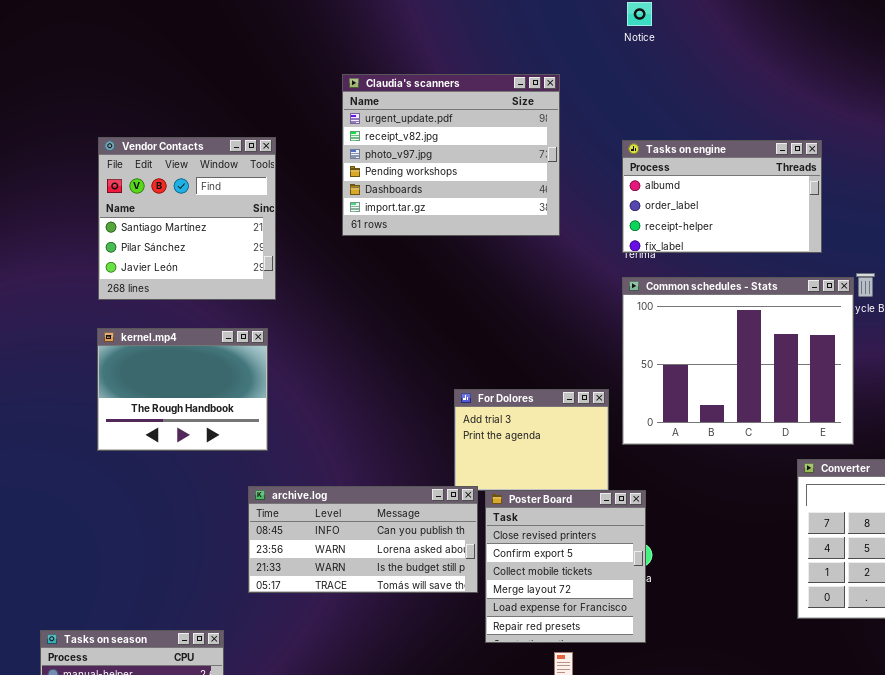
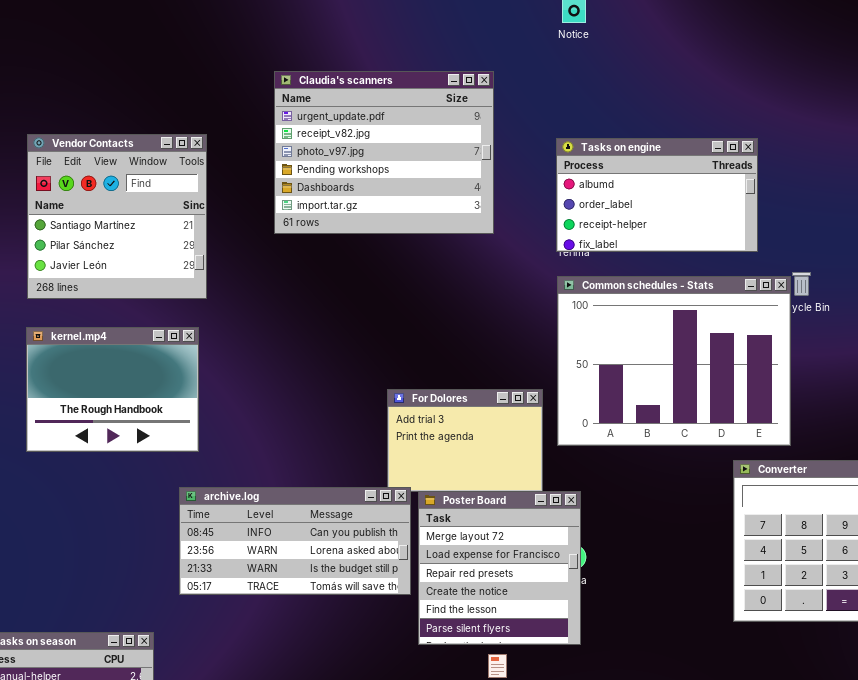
Poster Board: [485,490,646,643] -> [418,491,581,645], scrolled down 3 rows

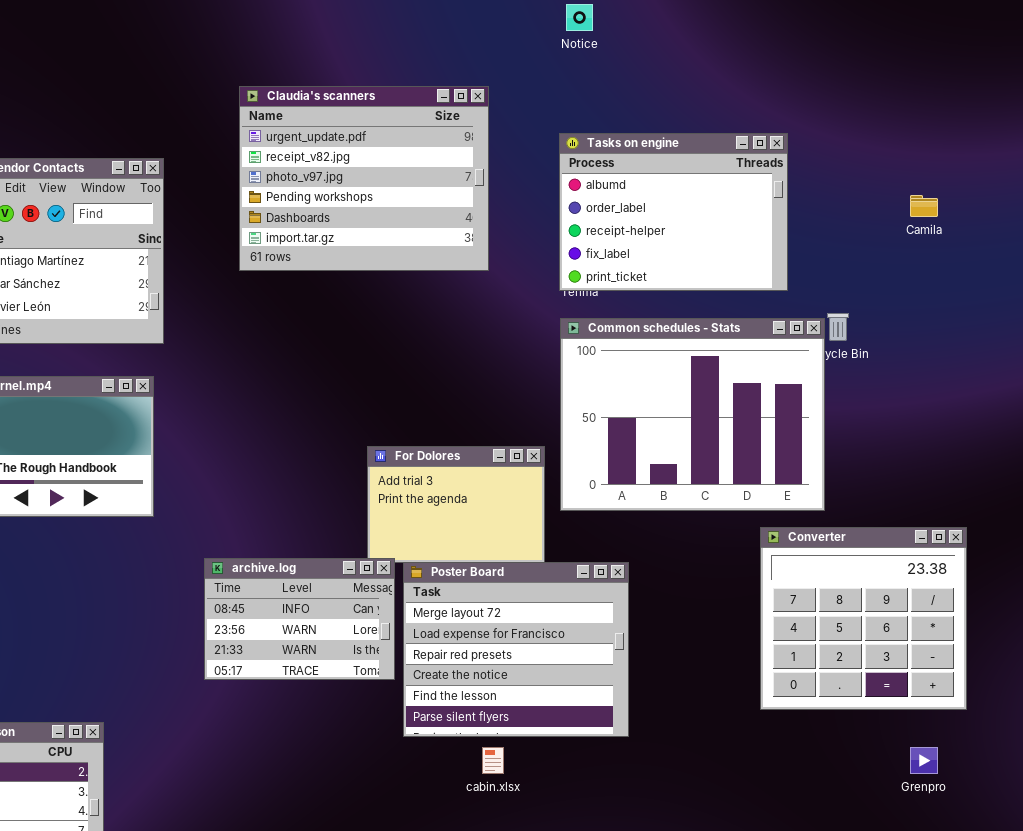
Tasks on engine: [556,138,758,252] -> [559,133,788,291], resized
archive.log: [179,487,411,595] -> [204,558,395,680], resized
Poster Board: [418,491,581,645] -> [403,562,629,737], resized

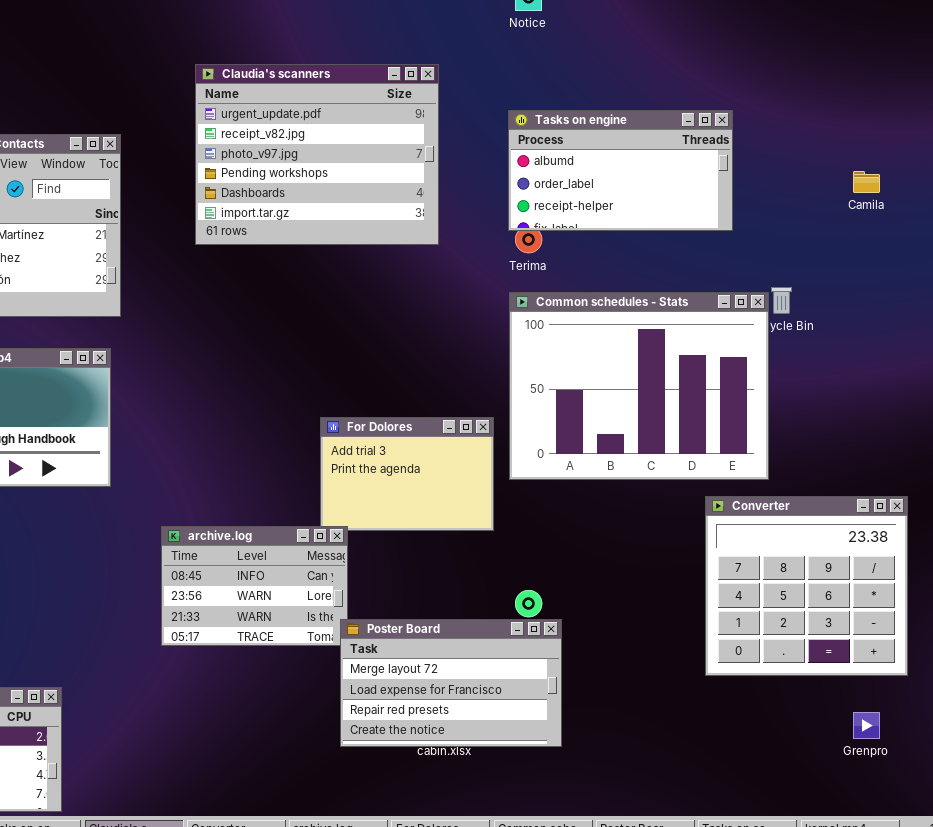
Tasks on engine: [559,133,788,291] -> [508,110,733,231], resized
Poster Board: [403,562,629,737] -> [340,619,562,747], moved, resized

